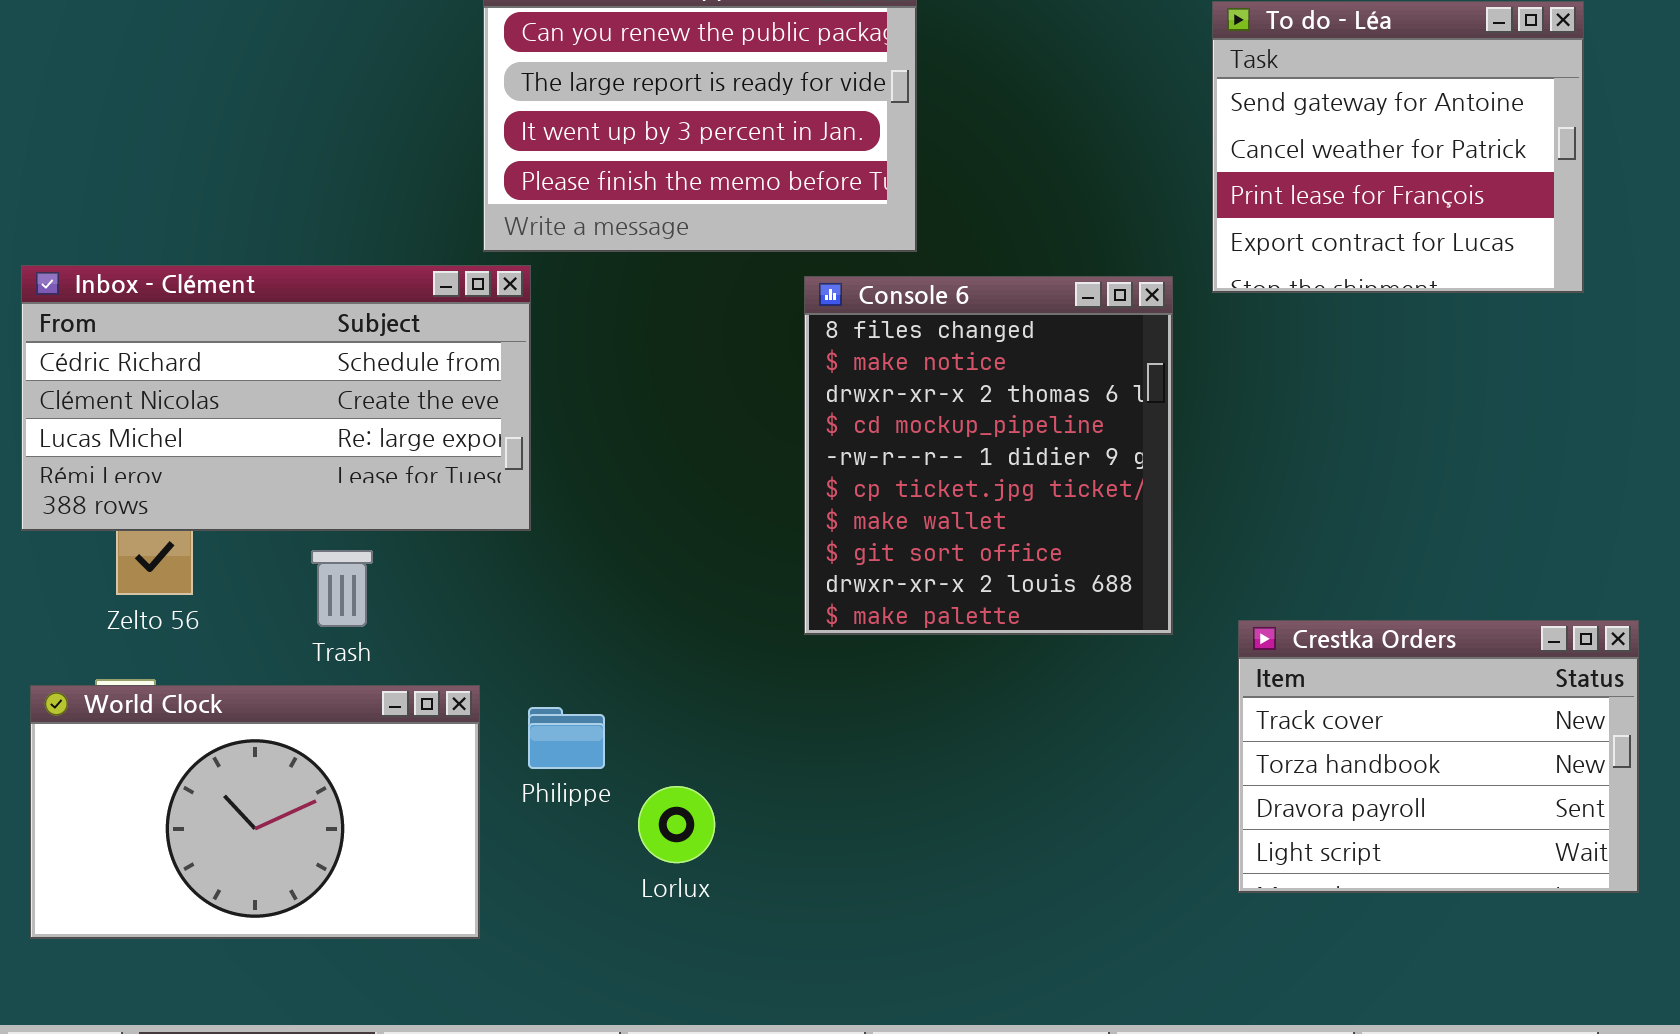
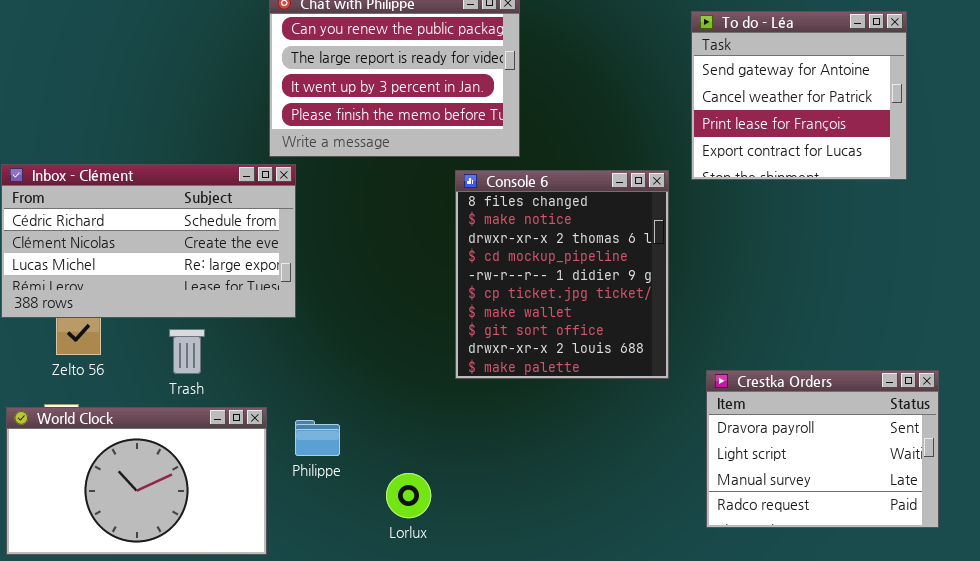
Crestka Orders: [1238,620,1639,893] -> [706,370,939,528], scrolled down 2 rows
Lorlux: [638,786,715,863] -> [386,473,431,518], moved

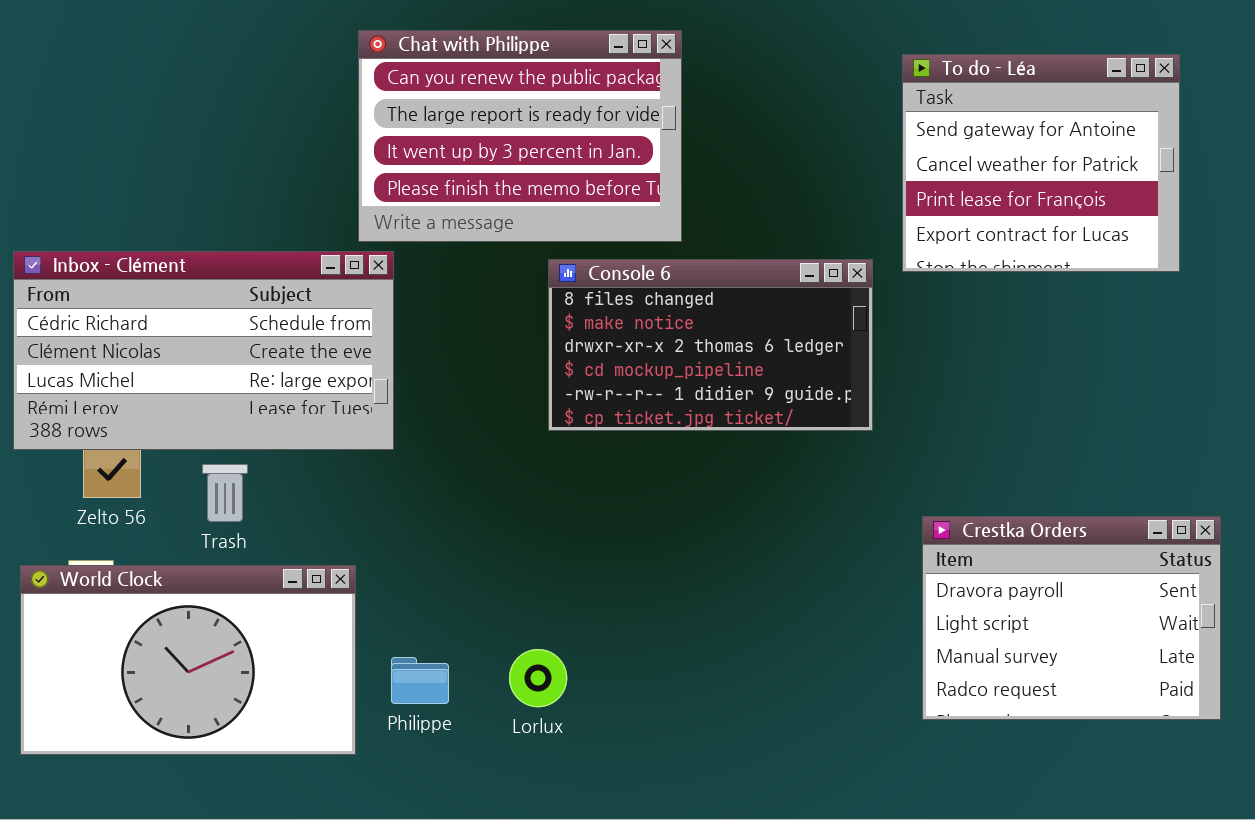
Console 6: [455,170,669,379] -> [548,259,873,431], resized
Trash: [169,329,205,374] -> [202,464,248,522], moved
Philippe: [295,420,340,456] -> [391,657,449,704], moved

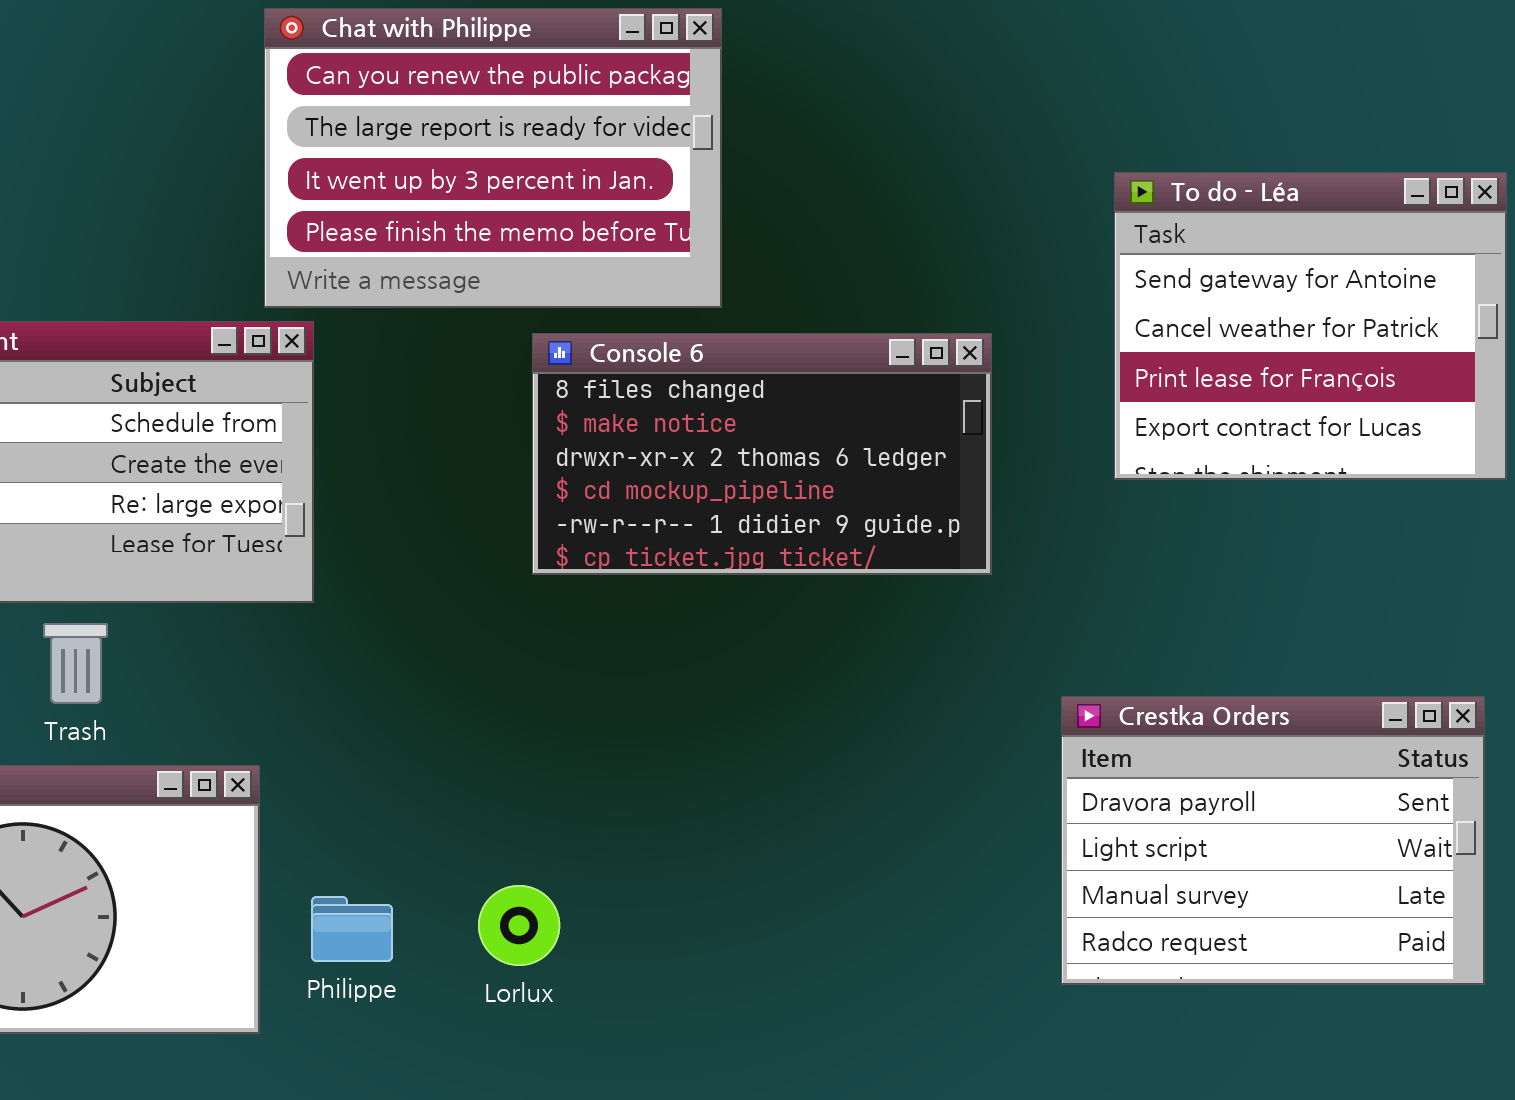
To do - Léa: [902,54,1180,272] -> [1114,172,1507,480], moved

